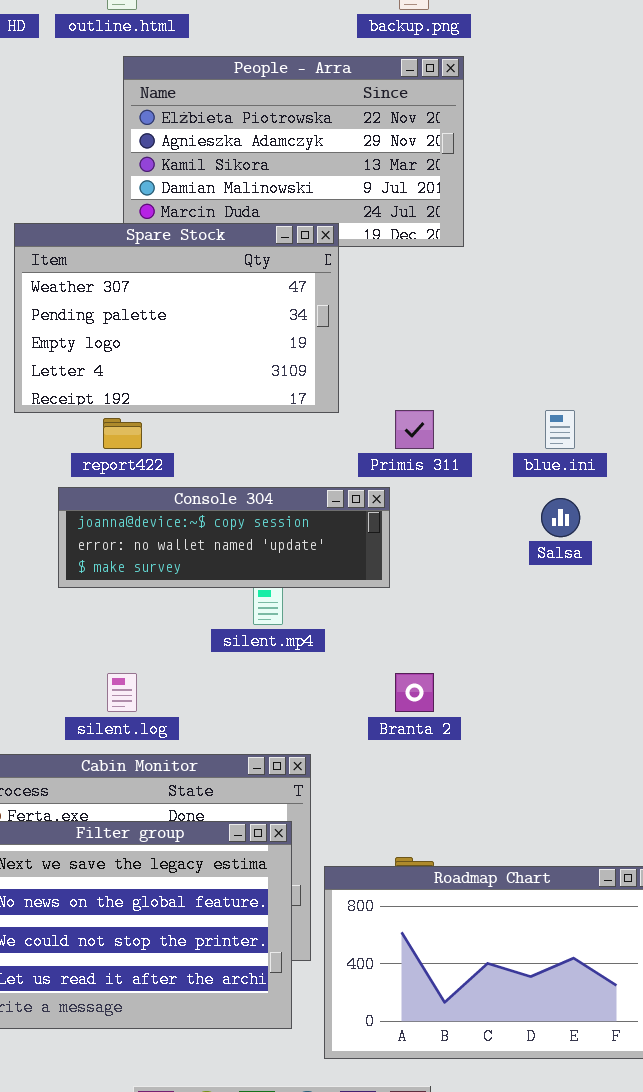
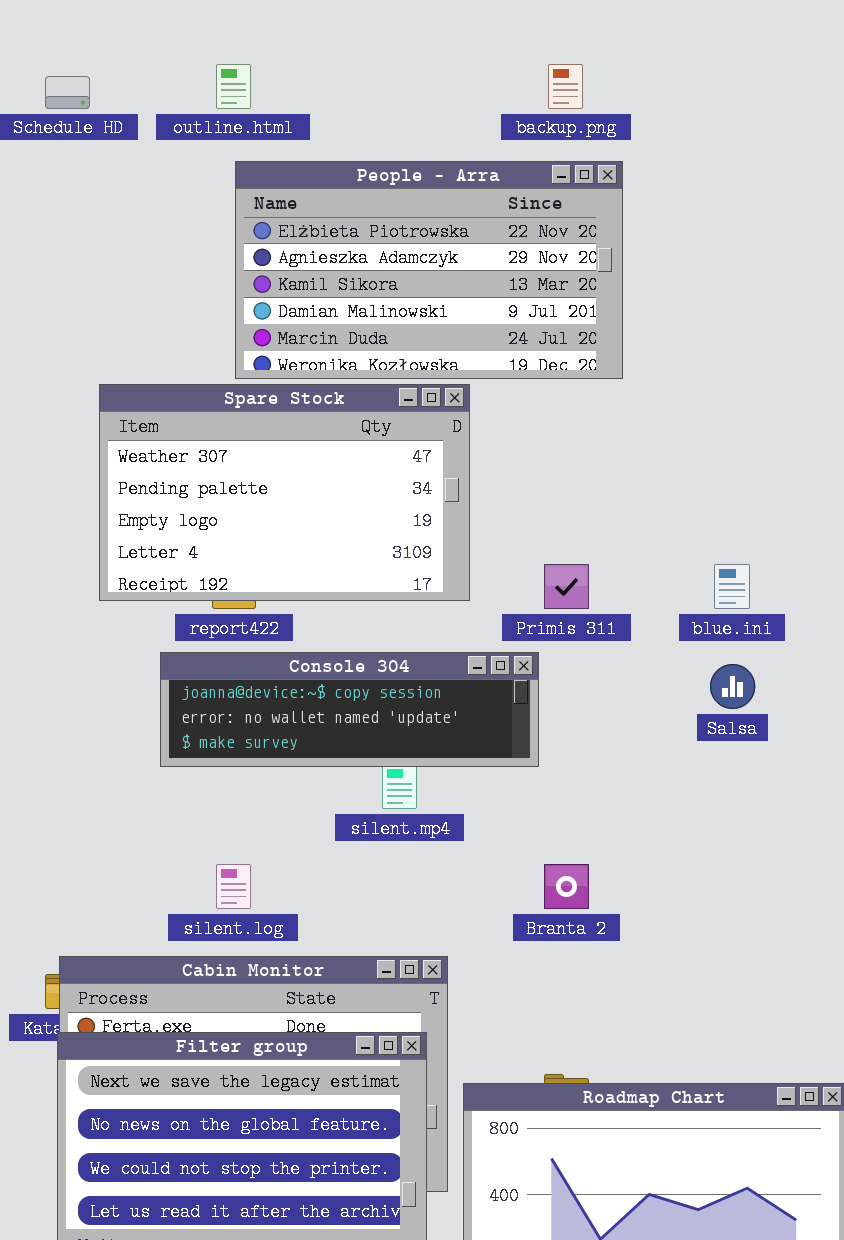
Spare Stock: [14,223,339,413] -> [99,384,470,601], moved

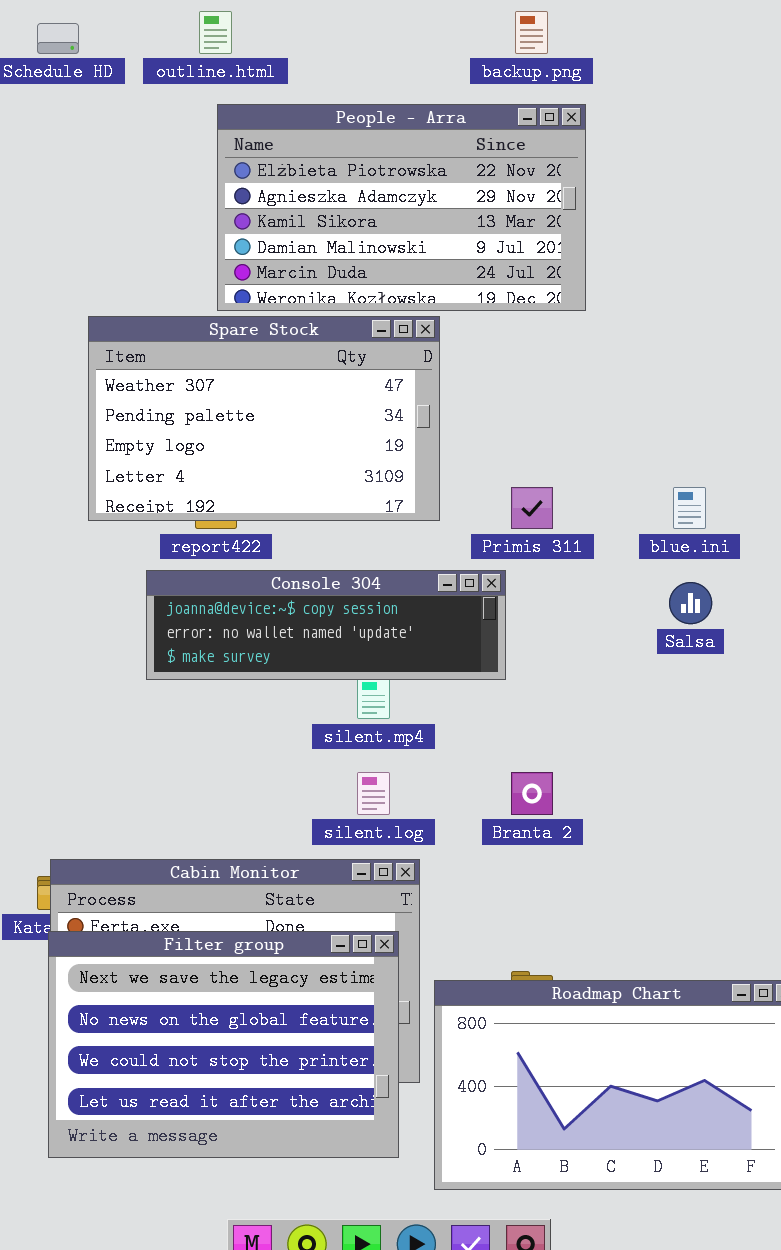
silent.log: [216,864,251,909] -> [357,772,390,815], moved

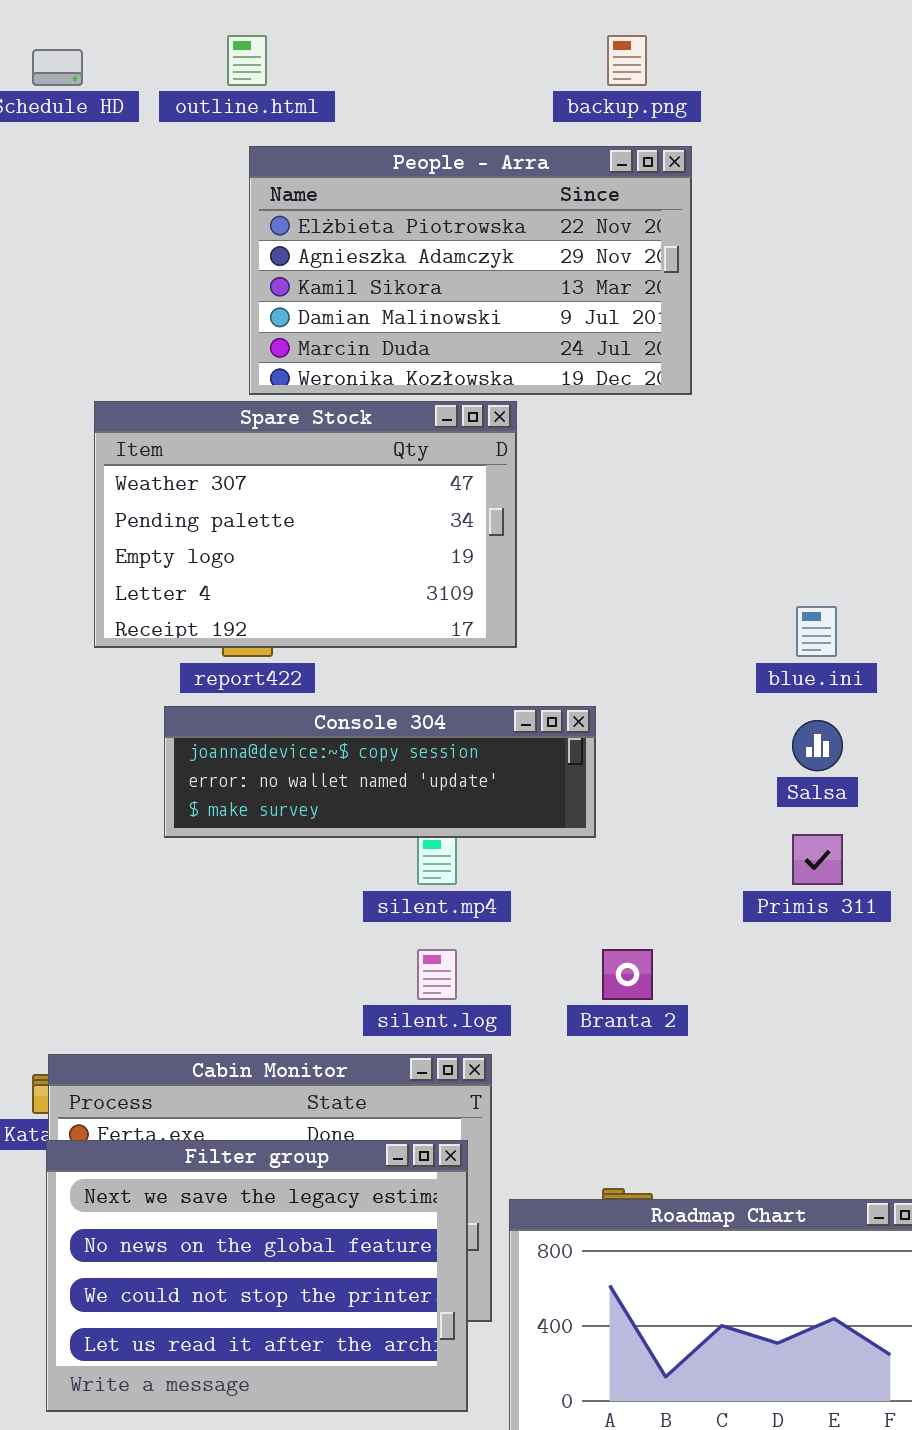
Primis 311: [511,487,553,529] -> [792,834,843,885], moved

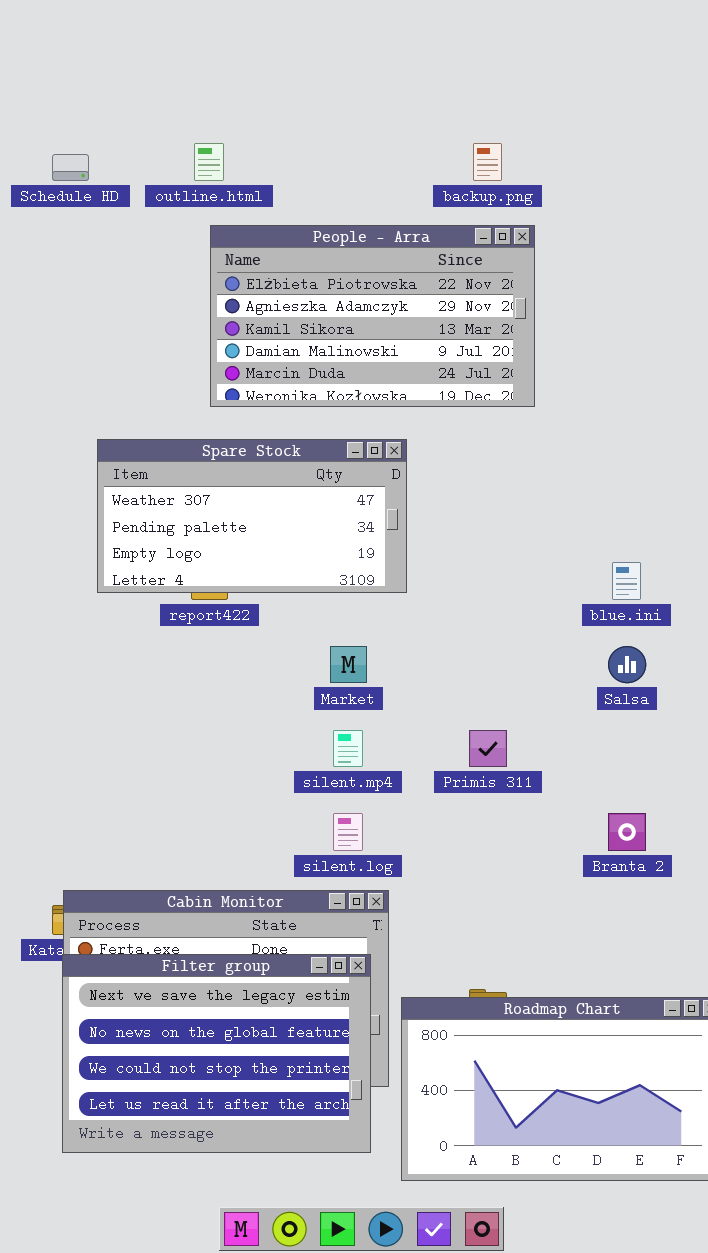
Spare Stock: [94,401,517,648] -> [97,439,407,593], resized
Console 304: [164,706,596,838] -> none, closed
Primis 311: [792,834,843,885] -> [469,730,507,767], moved
Branta 2: [602,949,653,1000] -> [608,813,646,851], moved

